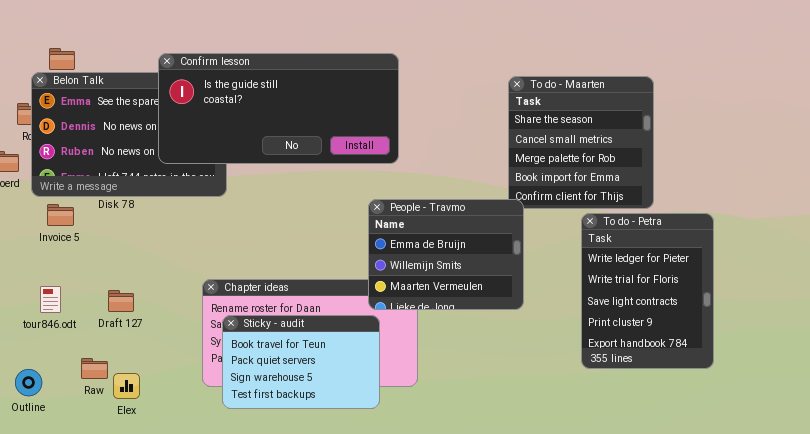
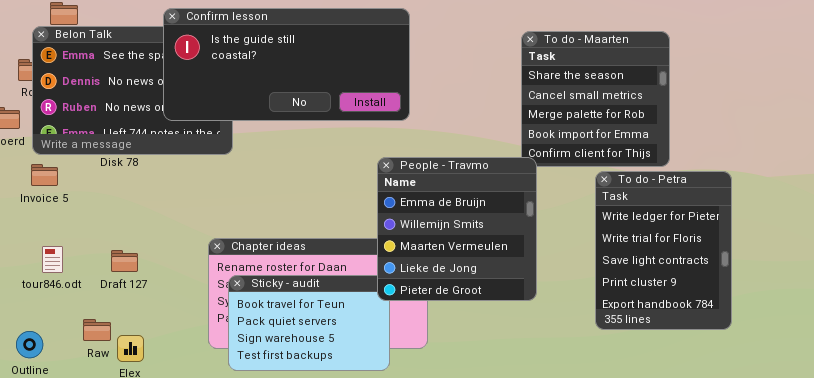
People - Travmo: [368,199,524,310] -> [377,157,537,301], resized
Invoice 5: [47,204,74,226] -> [31,164,58,186], moved

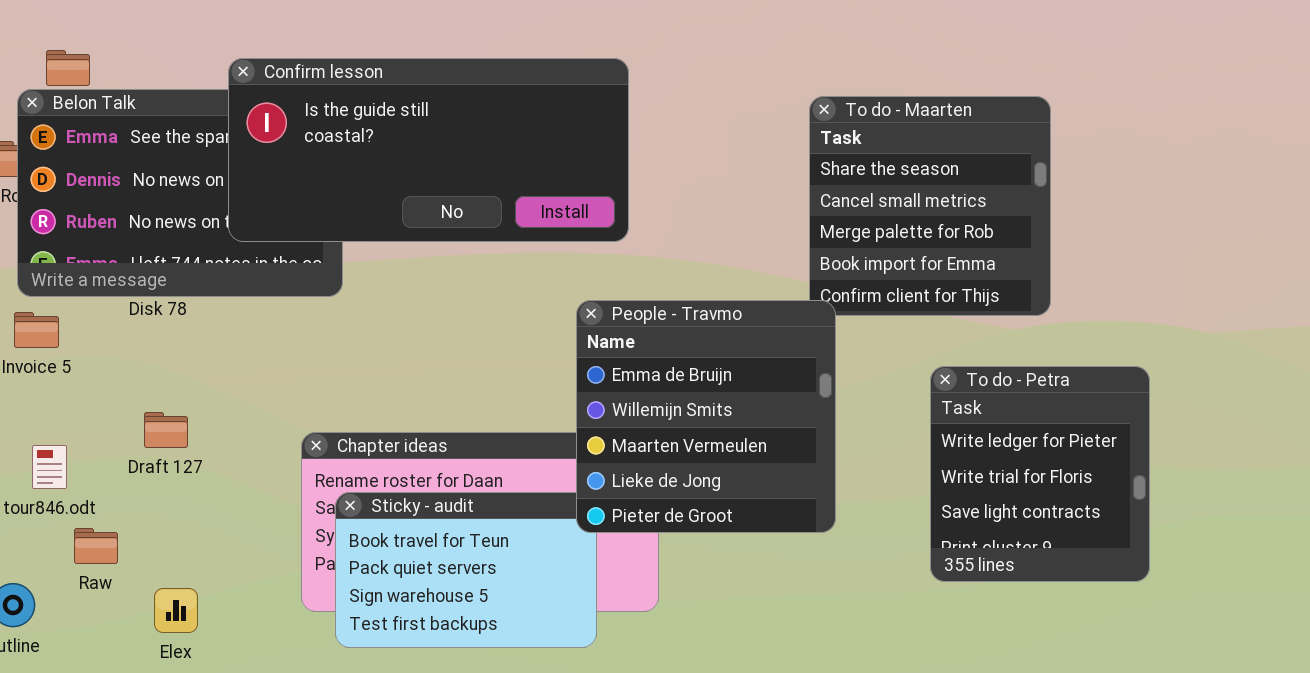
To do - Petra: [595,171,732,330] -> [930,366,1150,582], resized
Draft 127: [111,250,138,272] -> [144,412,188,448], moved
Raw: [83,319,111,341] -> [74,528,118,564], moved

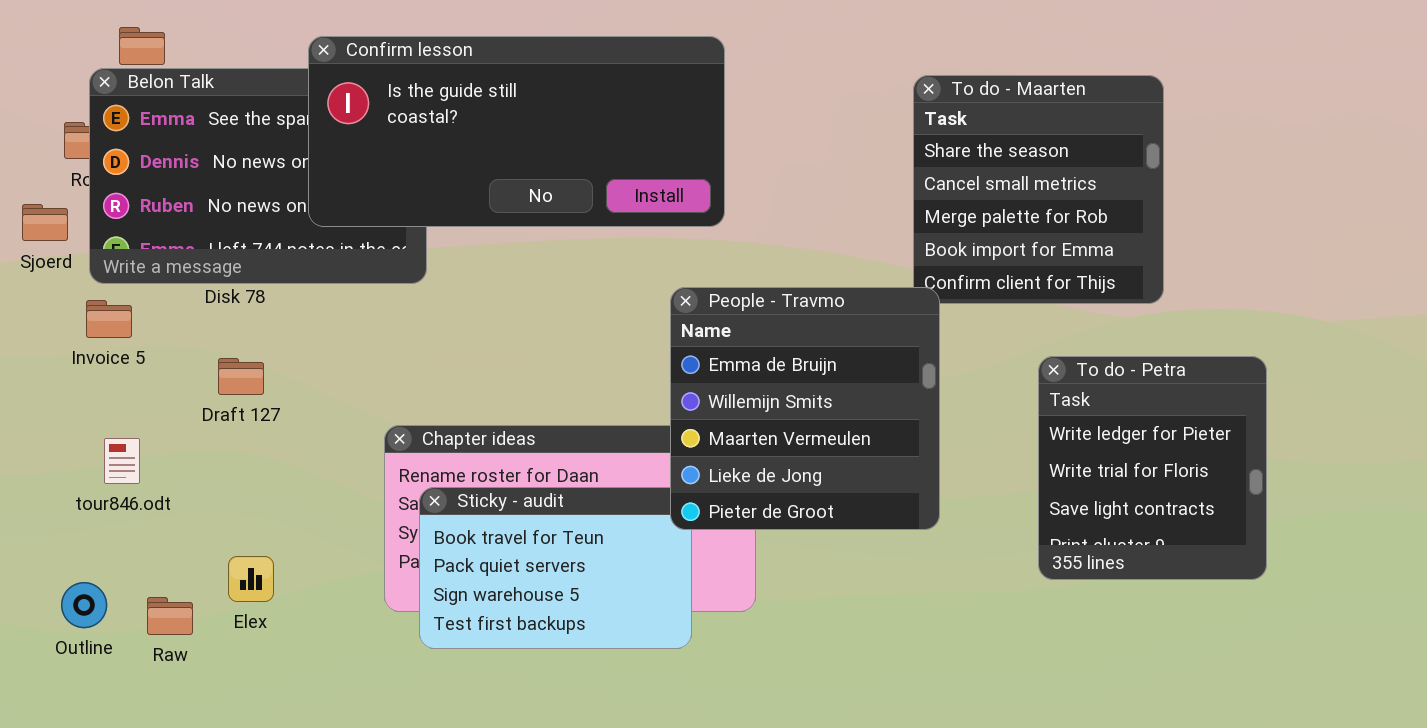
Draft 127: [144,412,188,448] -> [218,358,264,395], moved
Raw: [74,528,118,564] -> [147,597,193,635], moved
Elex: [154,588,198,633] -> [228,556,274,602], moved

